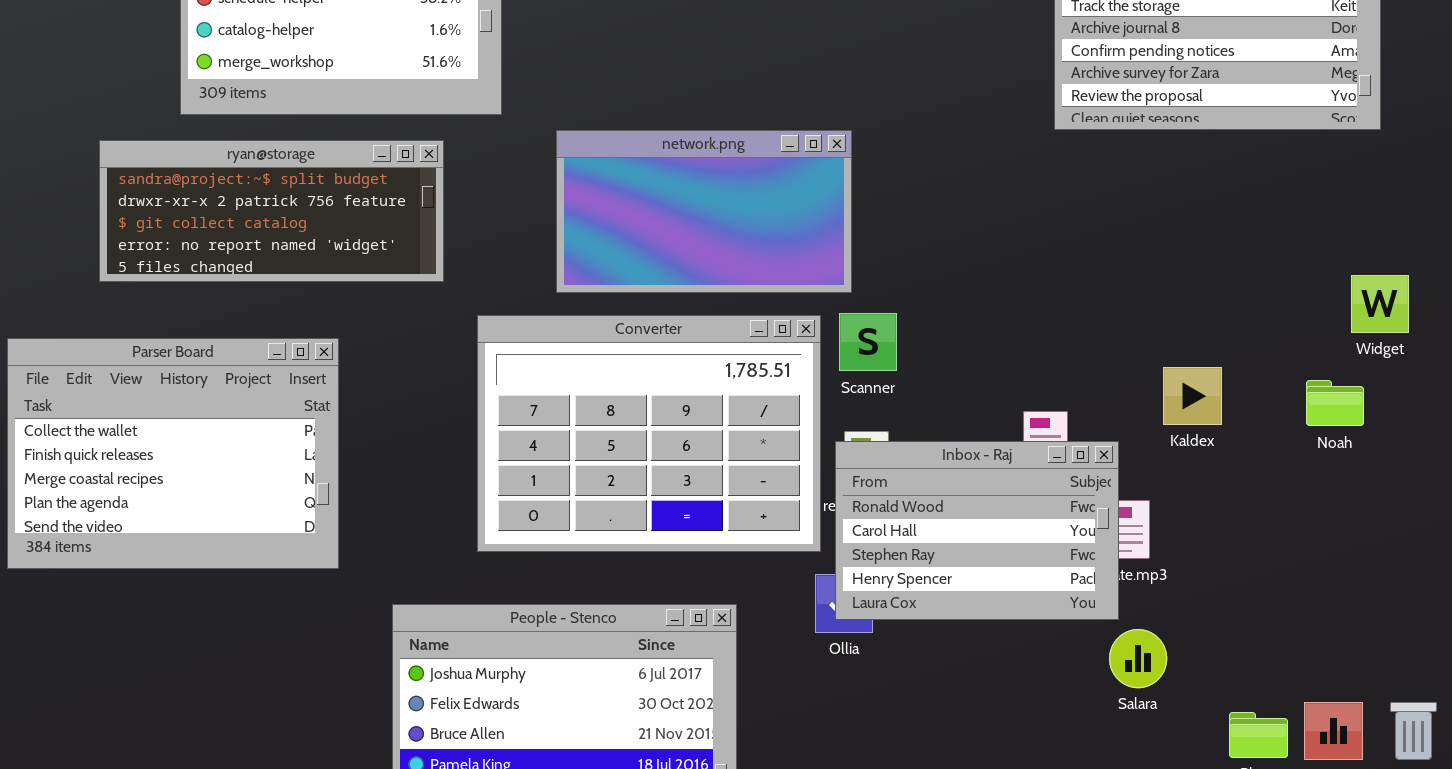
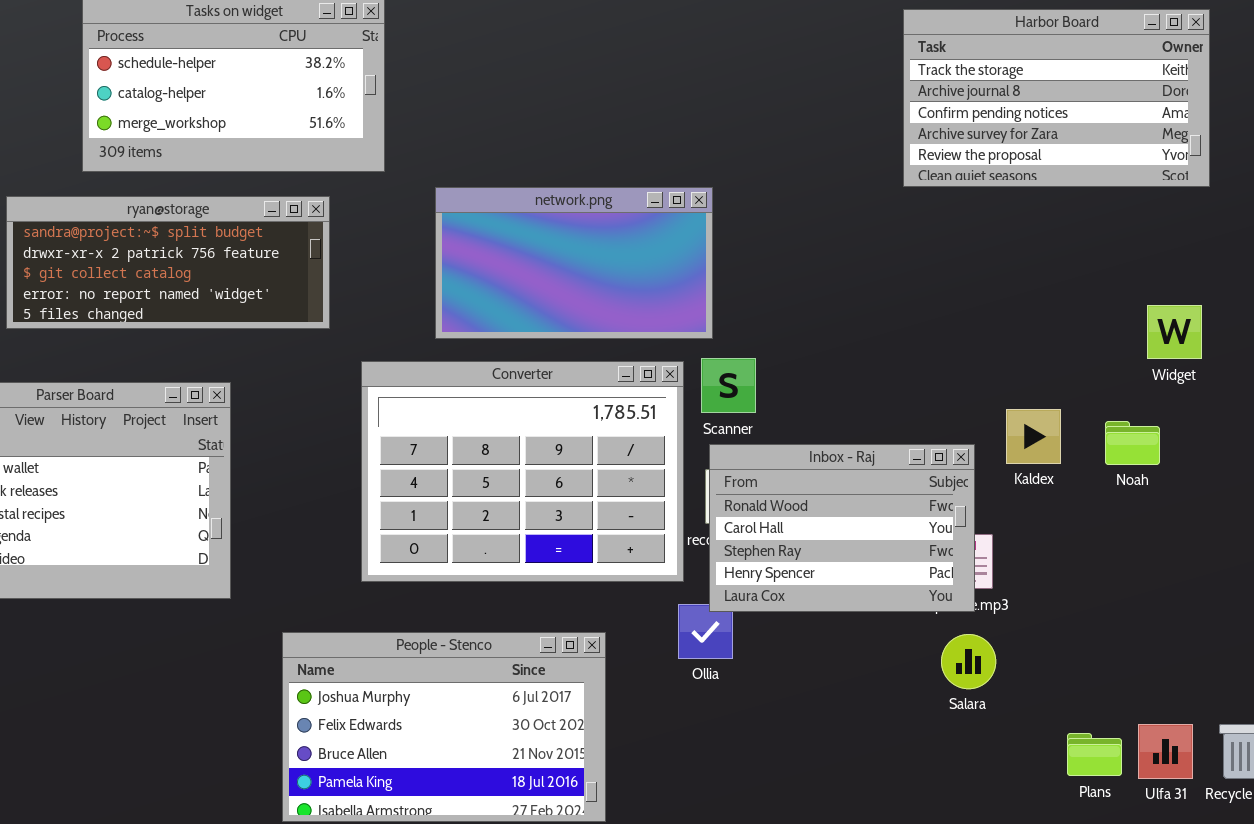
Widget: [1351,275,1409,333] -> [1147,305,1202,359], moved
Noah: [1306,380,1364,426] -> [1105,421,1160,465], moved
Inbox - Raj: [835,441,1119,620] -> [709,444,975,612], moved
Salara: [1109,629,1167,688] -> [941,634,996,689], moved

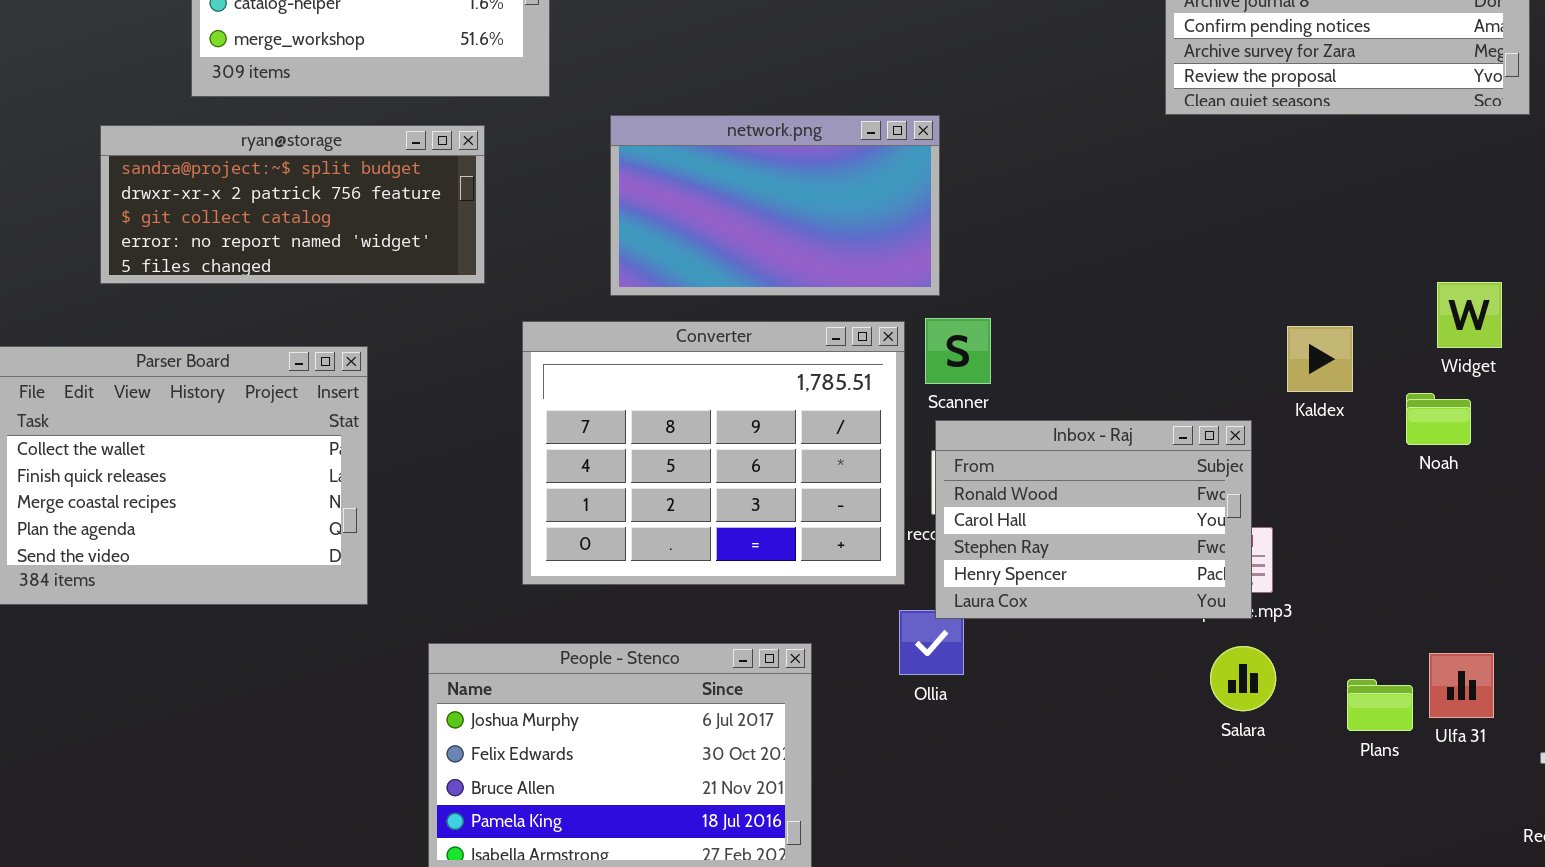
Widget: [1147,305,1202,359] -> [1437,282,1502,348], moved
Kaldex: [1006,409,1061,464] -> [1287,326,1353,392], moved
Ulfa 31: [1138,724,1193,779] -> [1429,653,1494,718], moved
Plans: [1067,733,1122,776] -> [1347,679,1413,731], moved

